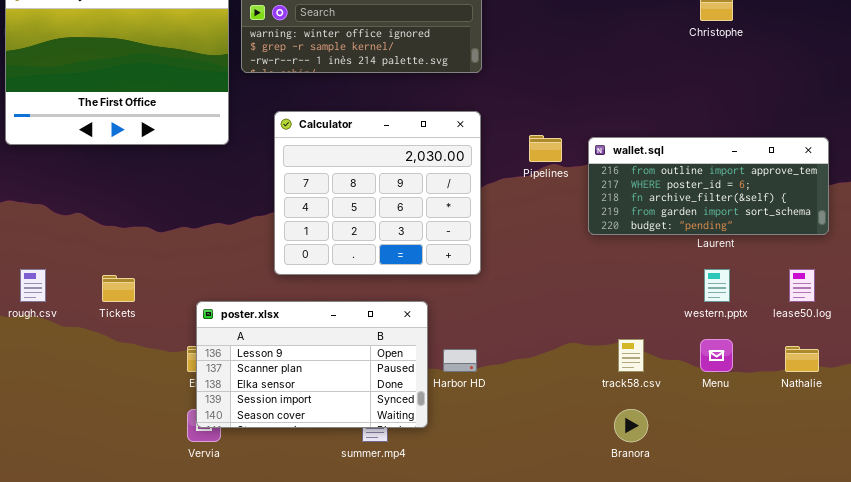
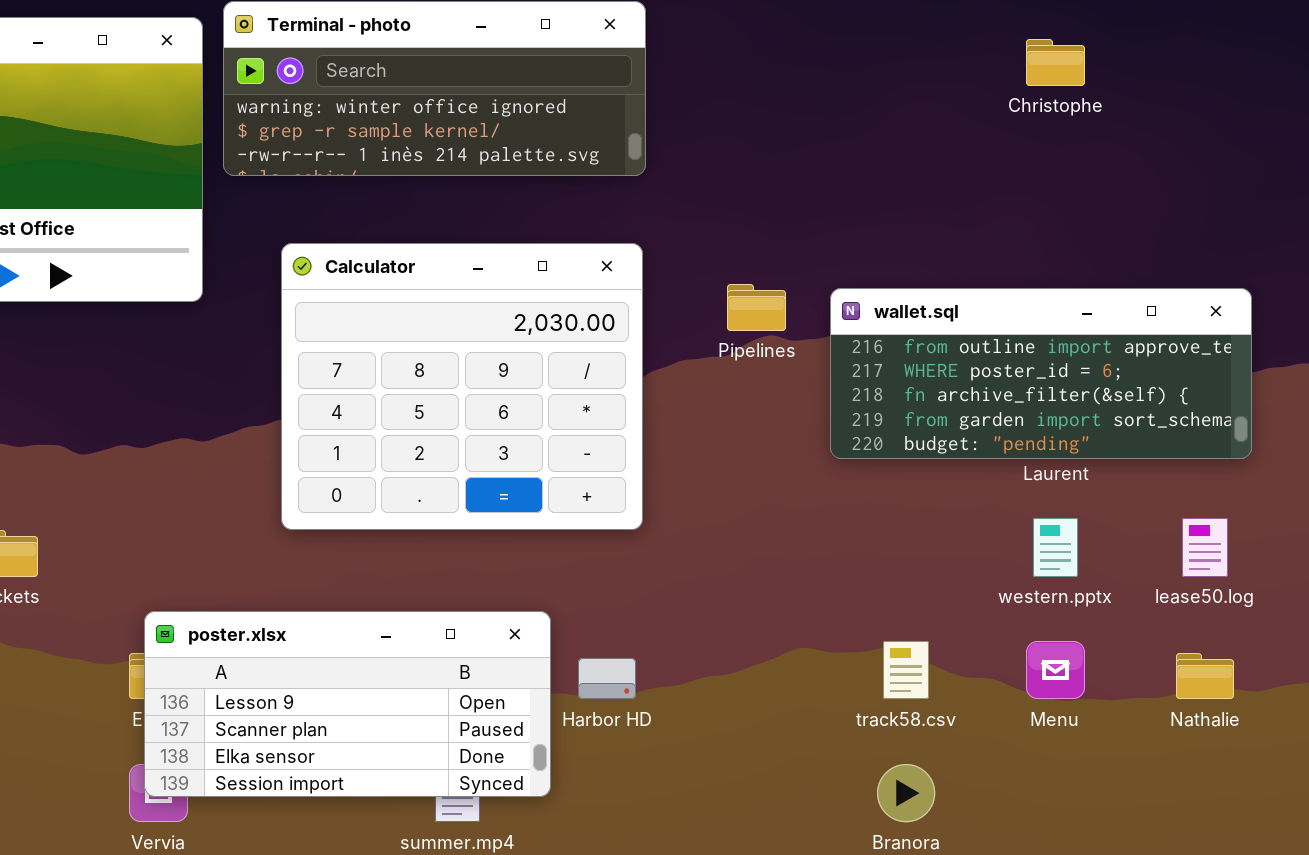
poster.xlsx: [196,301,428,428] -> [144,611,551,797], resized

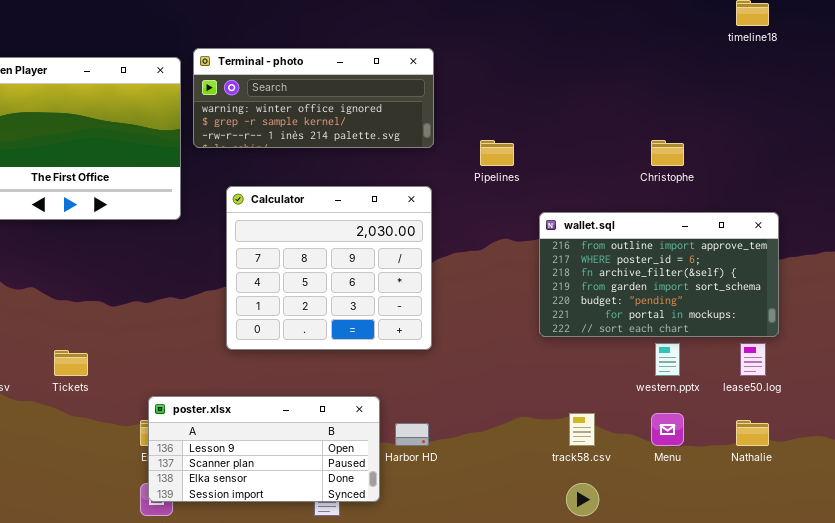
Christophe: [1026,39,1085,86] -> [651,140,684,166], moved
Pipelines: [727,284,786,331] -> [480,140,514,166], moved
wallet.sql: [830,288,1252,459] -> [539,212,779,337], resized

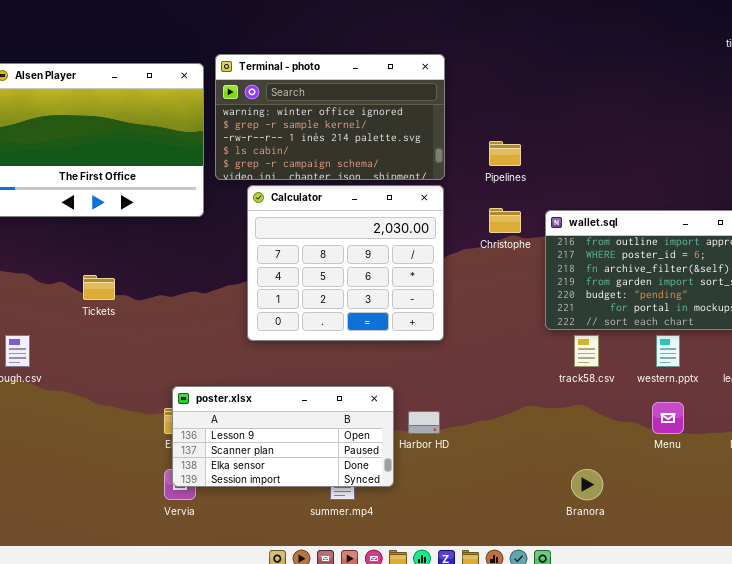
Terminal - photo: [193,48,434,148] -> [215,54,445,180], resized
Christophe: [651,140,684,166] -> [489,208,521,233], moved
Tickets: [54,350,88,376] -> [83,275,115,300], moved
track58.csv: [569,413,595,446] -> [574,335,599,367], moved

